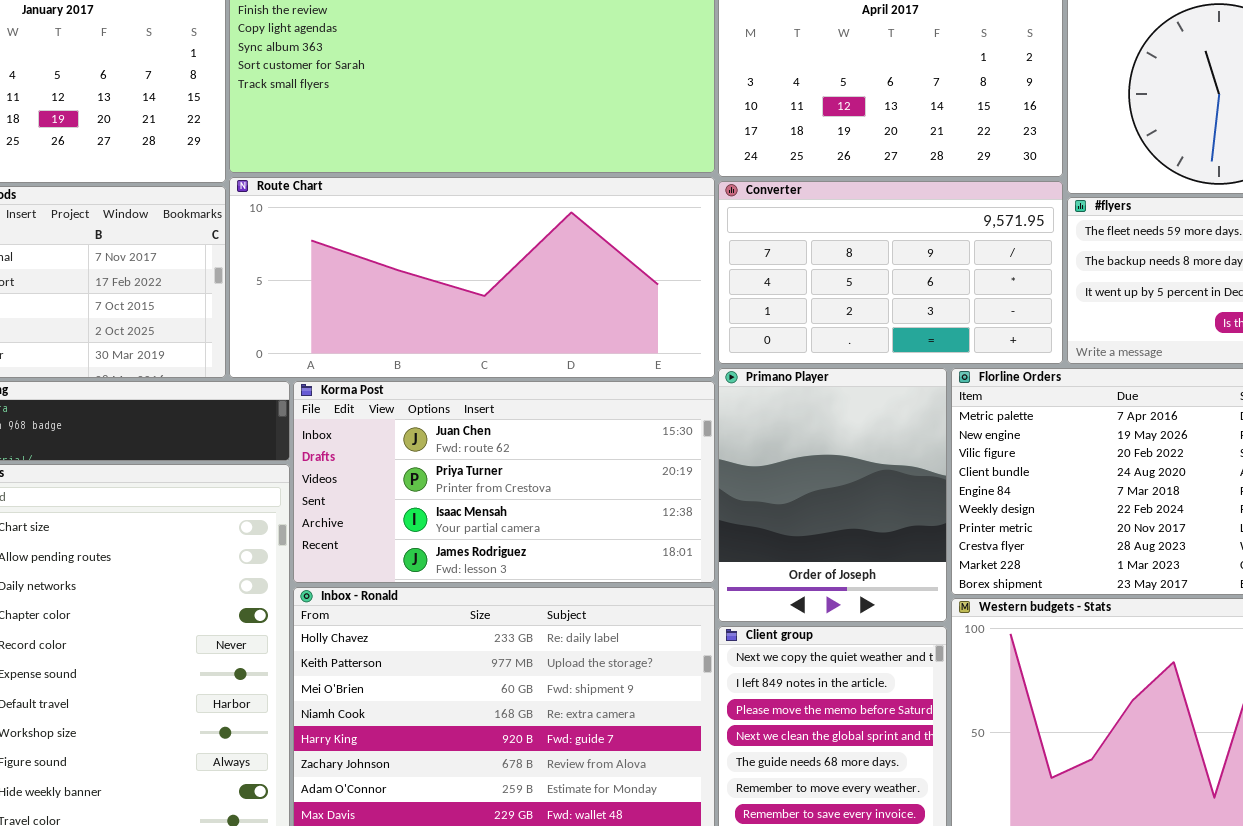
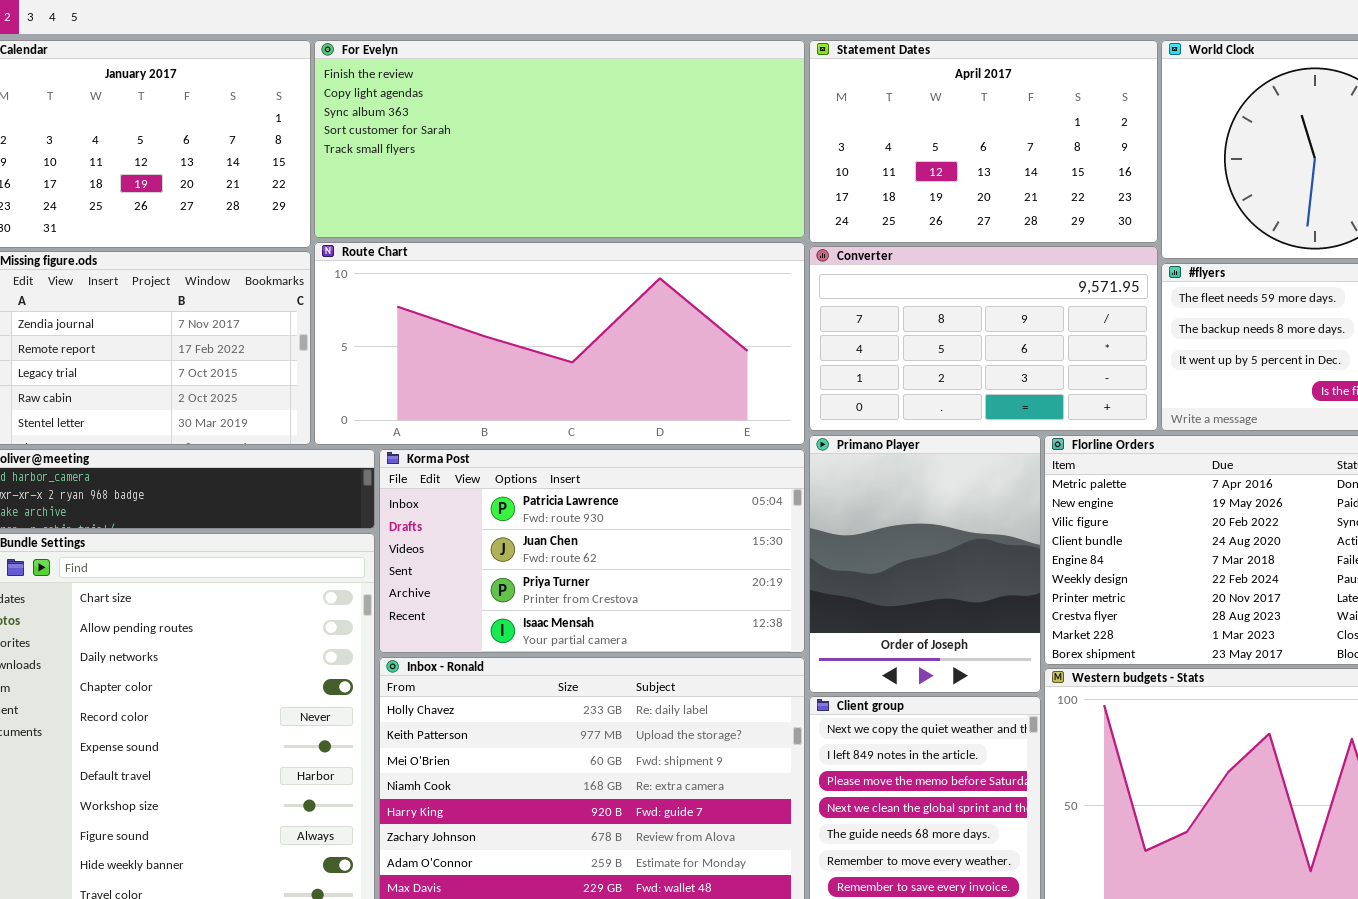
Korma Post: [293,381,715,583] -> [379,449,805,653], scrolled up 1 row

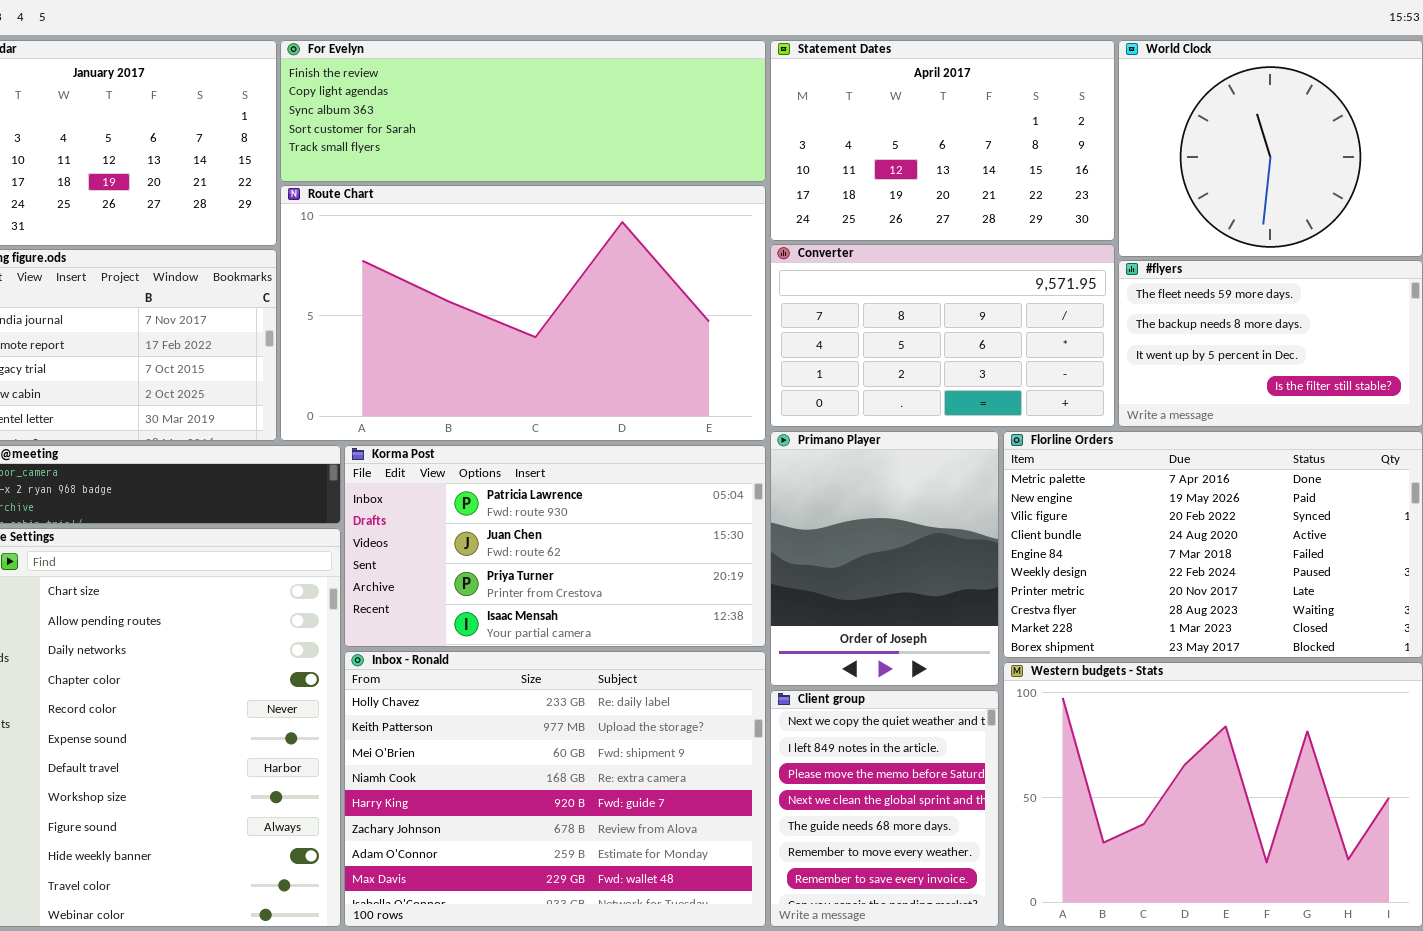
For Evelyn: [314,40,805,238] -> [280,40,766,182], resized
Route Chart: [314,242,805,445] -> [280,185,766,441], resized

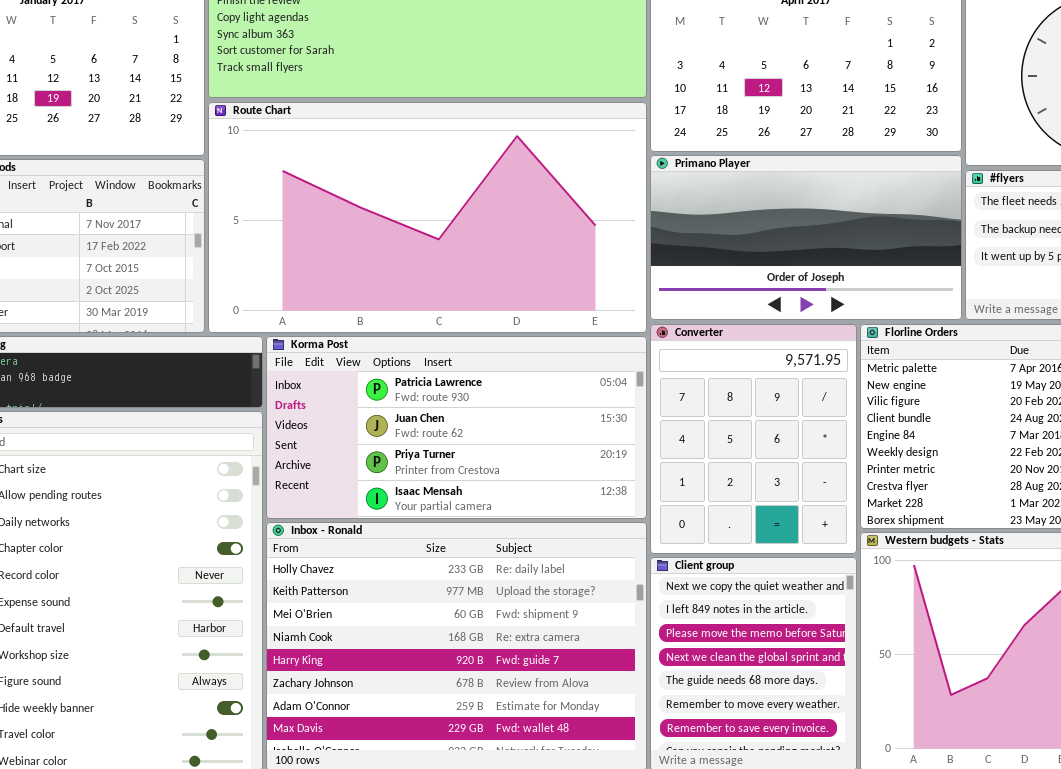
Converter: [770,244,1115,427] -> [650,324,857,554], moved, resized
Primano Player: [770,431,999,686] -> [650,155,962,320], moved, resized

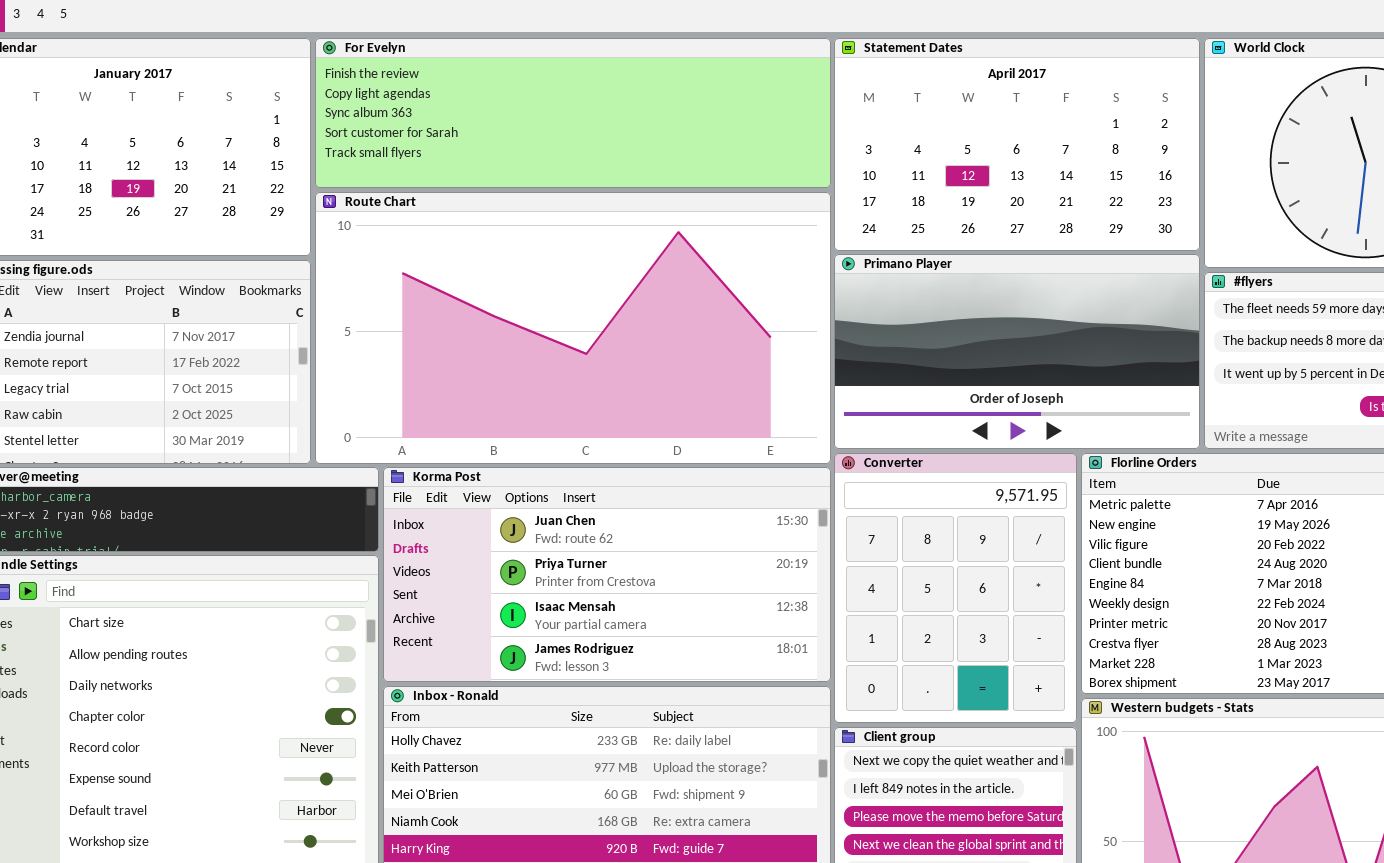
Korma Post: [266,336,647,519] -> [383,467,831,682], scrolled down 1 row

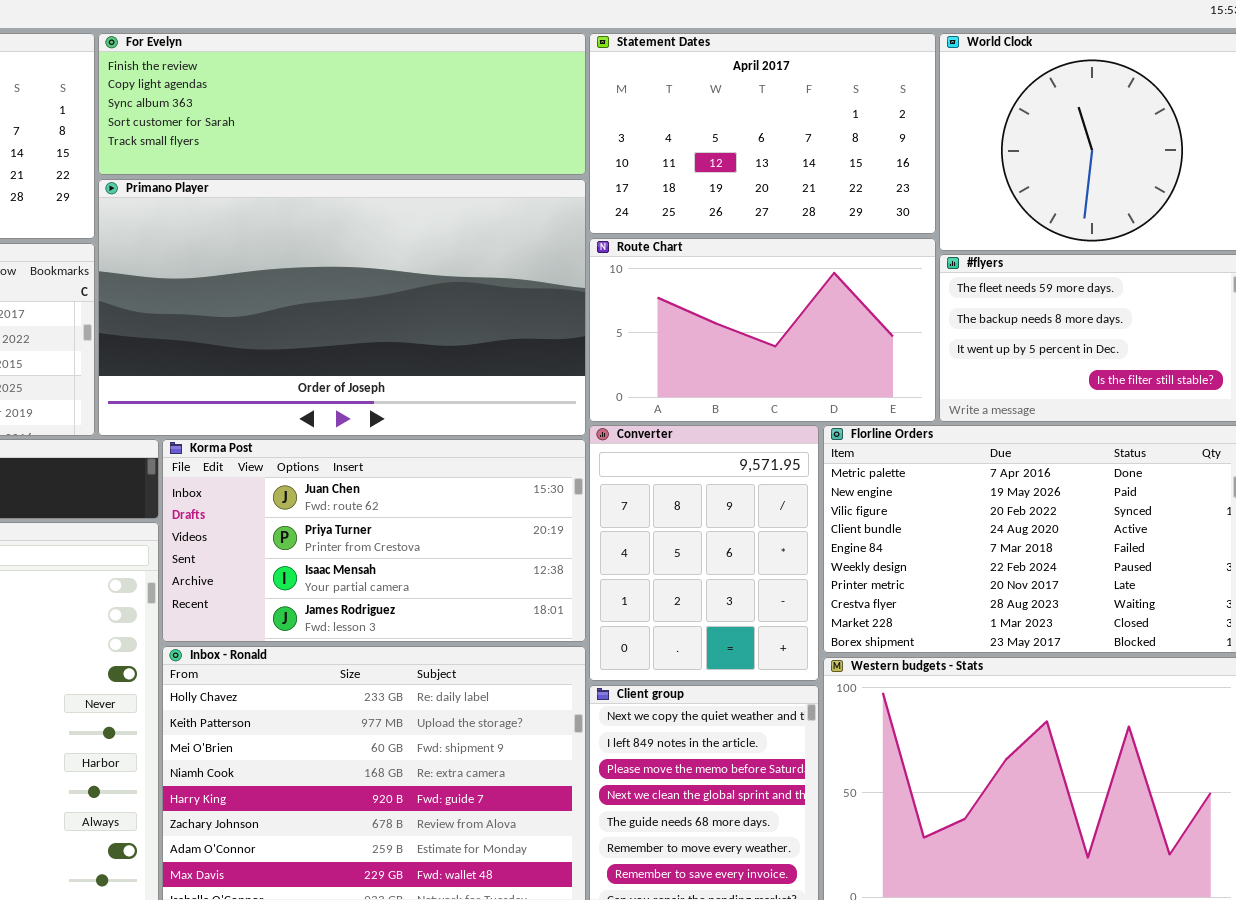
Route Chart: [315,192,831,464] -> [589,238,936,422], moved, resized
Primano Player: [834,254,1200,449] -> [98,179,586,436], moved, resized

